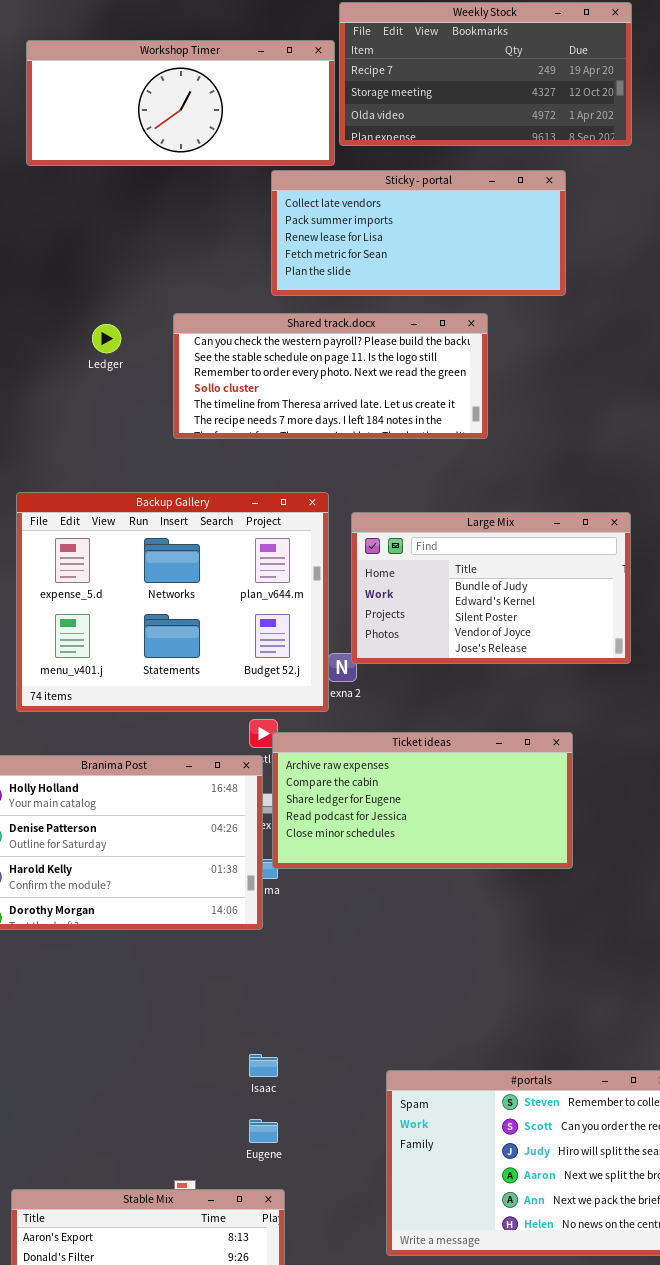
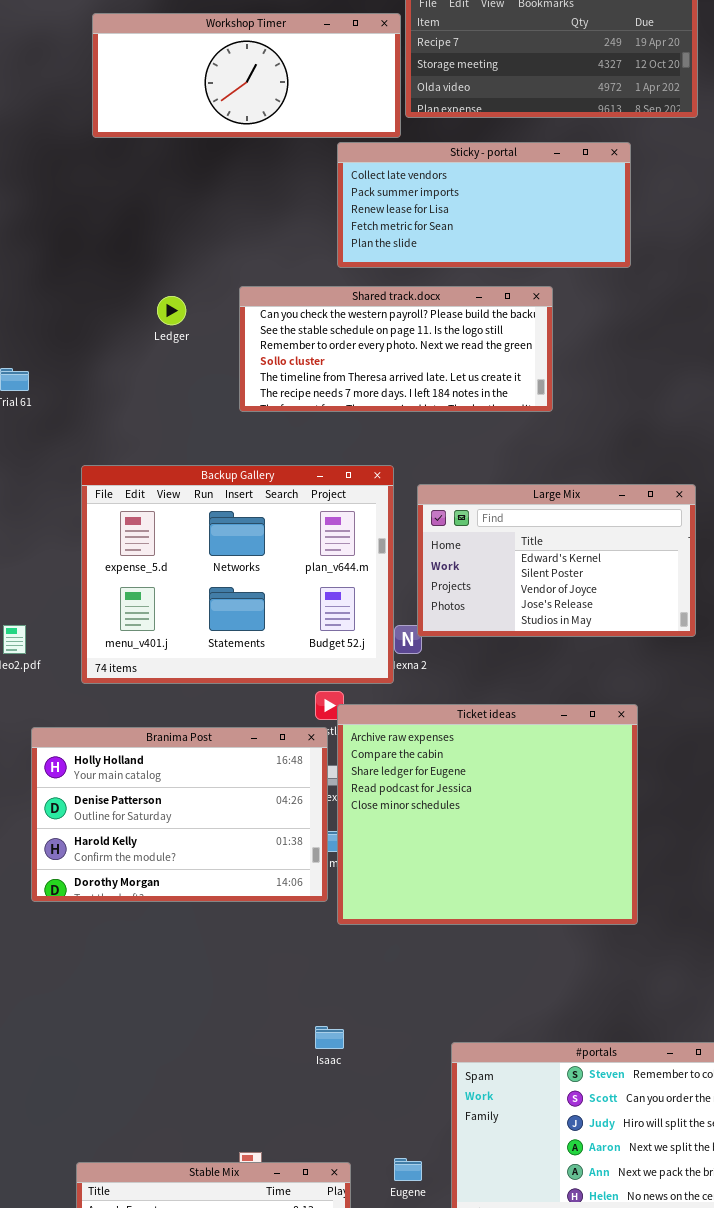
Large Mix: [351,512,631,664] -> [417,484,696,637], scrolled down 1 row
Ticket ideas: [272,732,573,869] -> [337,704,638,925], resized
Eugene: [249,1119,278,1143] -> [394,1158,422,1181], moved

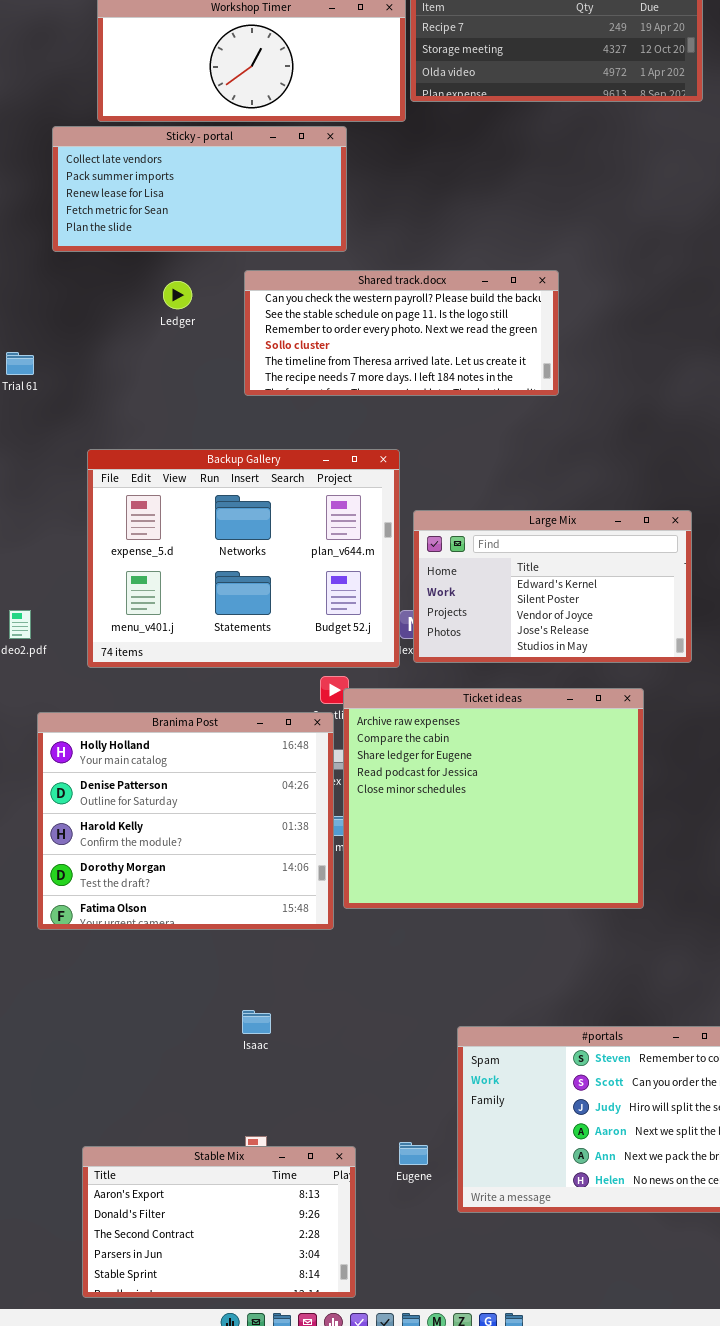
Sticky - portal: [337,142,631,268] -> [52,126,347,252], moved
Large Mix: [417,484,696,637] -> [413,510,692,663], moved
Branima Post: [31,727,328,902] -> [37,712,334,930], resized
Isaac: [315,1026,344,1049] -> [242,1010,271,1034], moved

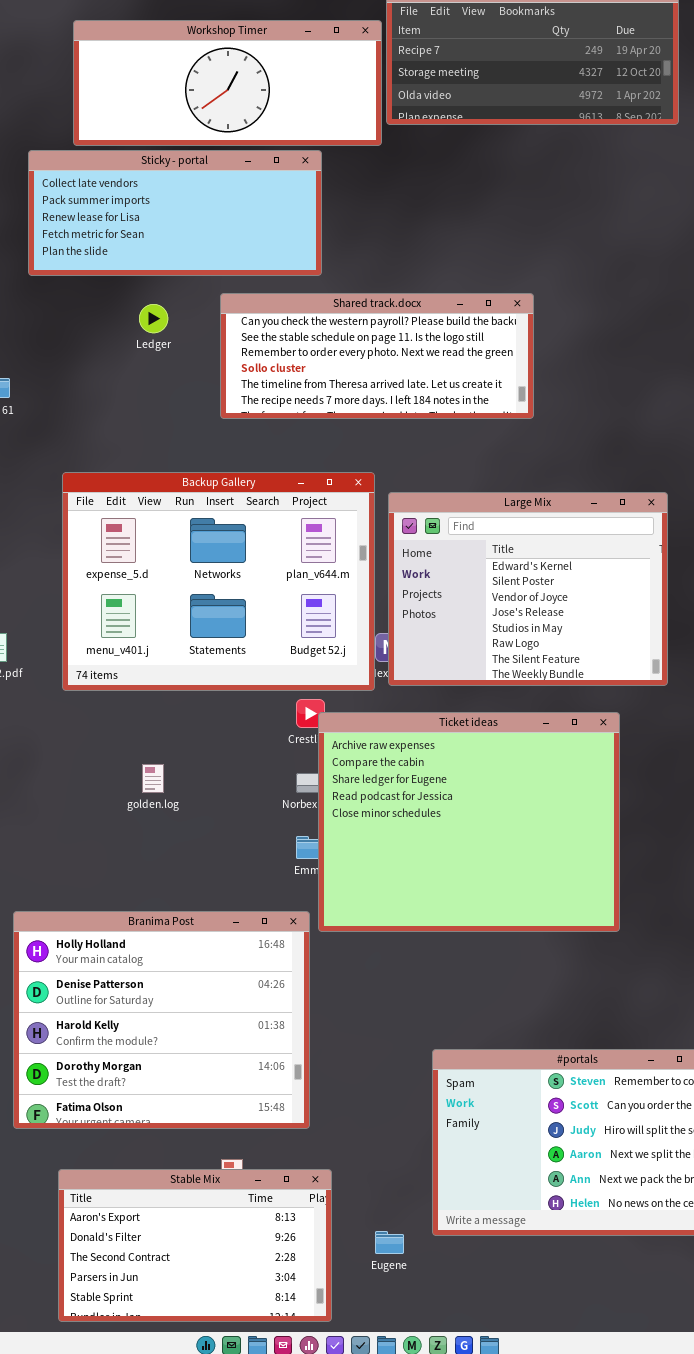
Large Mix: [413,510,692,663] -> [388,492,668,686], resized
Branima Post: [37,712,334,930] -> [13,911,310,1129], moved
Eugene: [399,1142,428,1165] -> [375,1231,404,1254], moved

